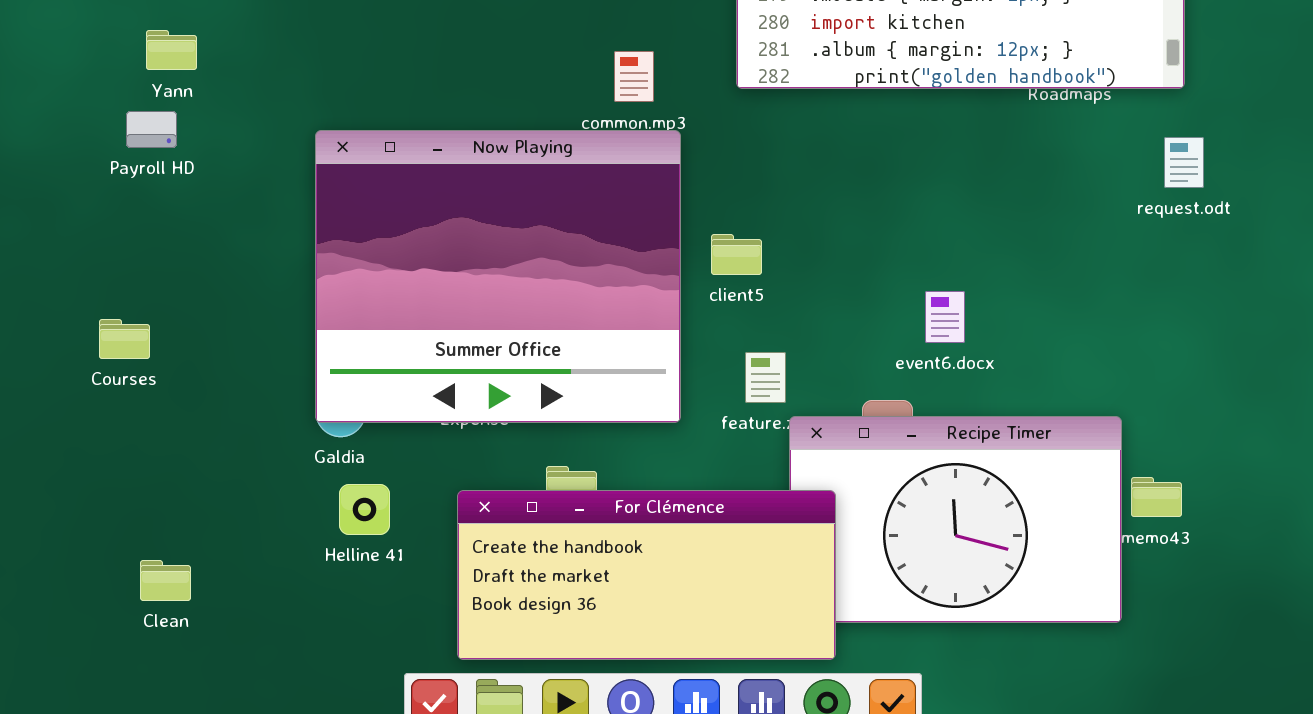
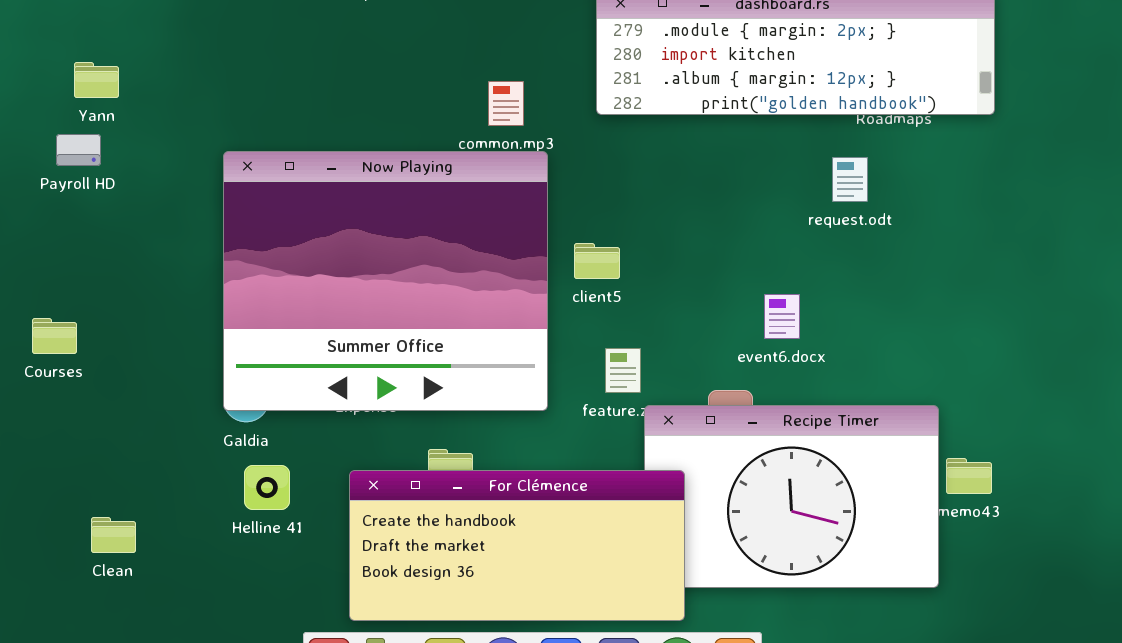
request.odt: [1164,137,1204,188] -> [832,157,868,202], moved
Clean: [140,560,191,601] -> [91,517,136,553], moved

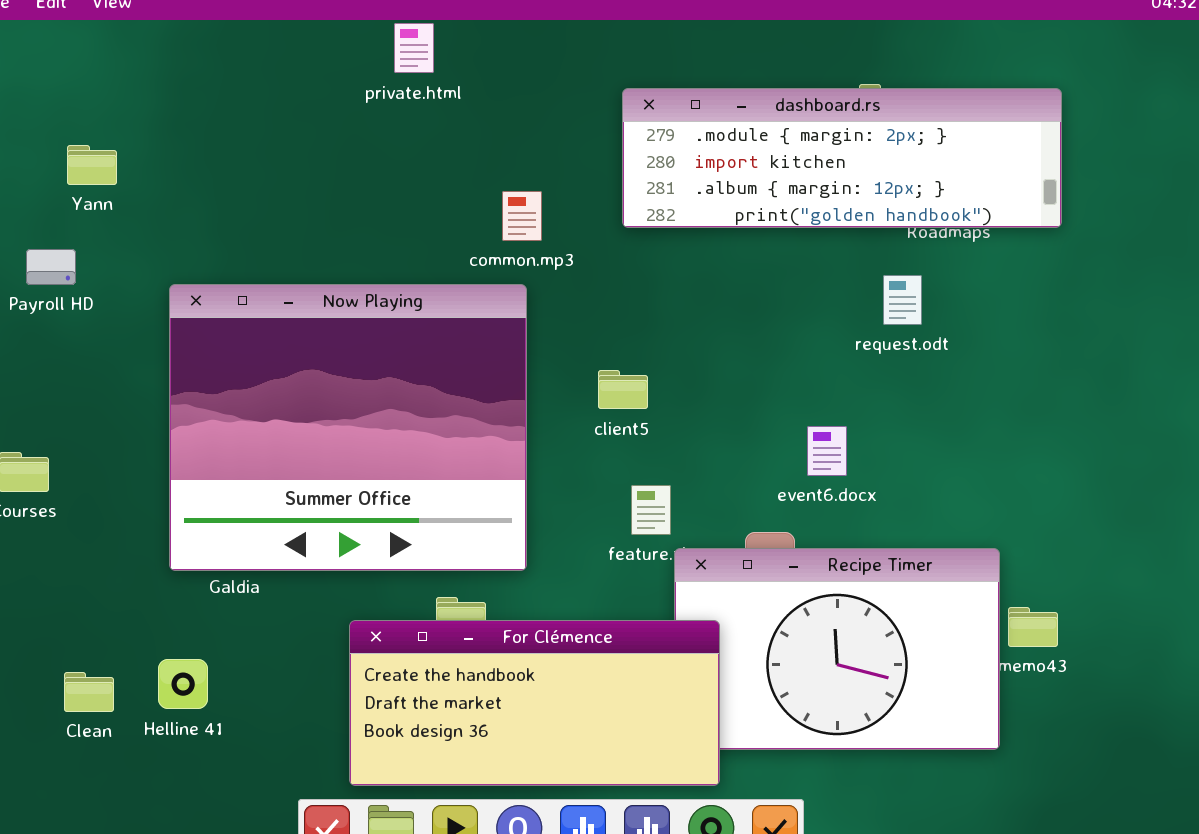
Yann: [74,62,119,98] -> [67,145,117,185], moved
Now Playing: [223,151,548,411] -> [169,284,527,571], moved
Helline 41: [244,465,290,510] -> [158,659,208,709], moved

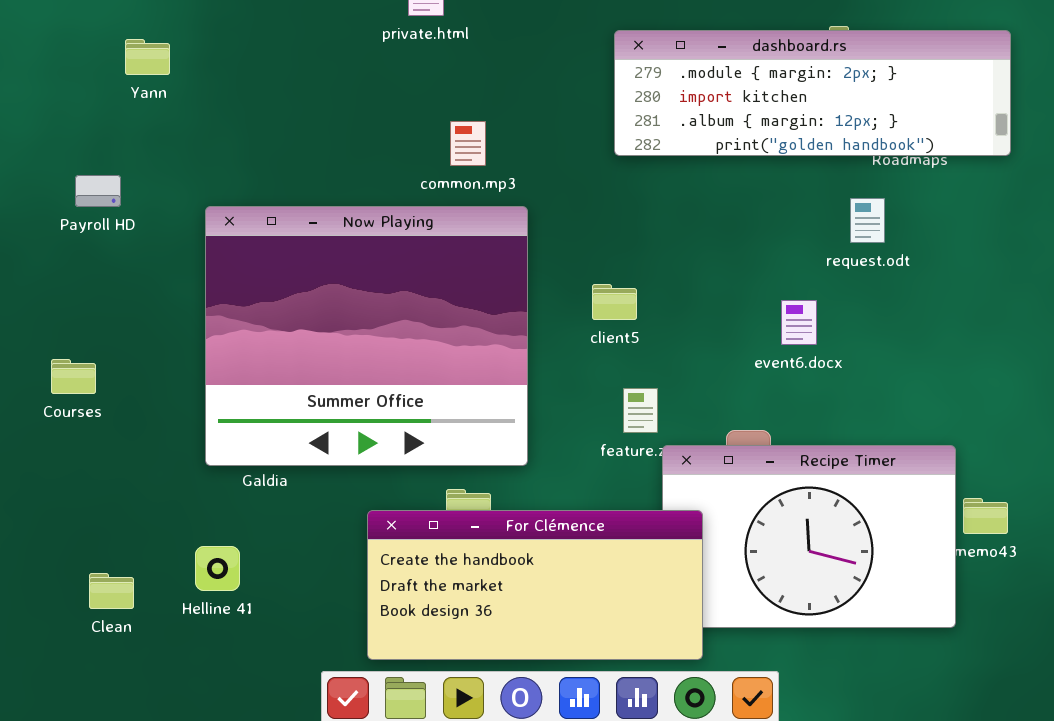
Yann: [67,145,117,185] -> [125,39,170,75], moved
common.mp3: [502,191,542,241] -> [450,121,486,166], moved
event6.docx: [807,426,847,476] -> [781,300,817,345], moved
Clean: [64,672,114,712] -> [89,573,134,609], moved

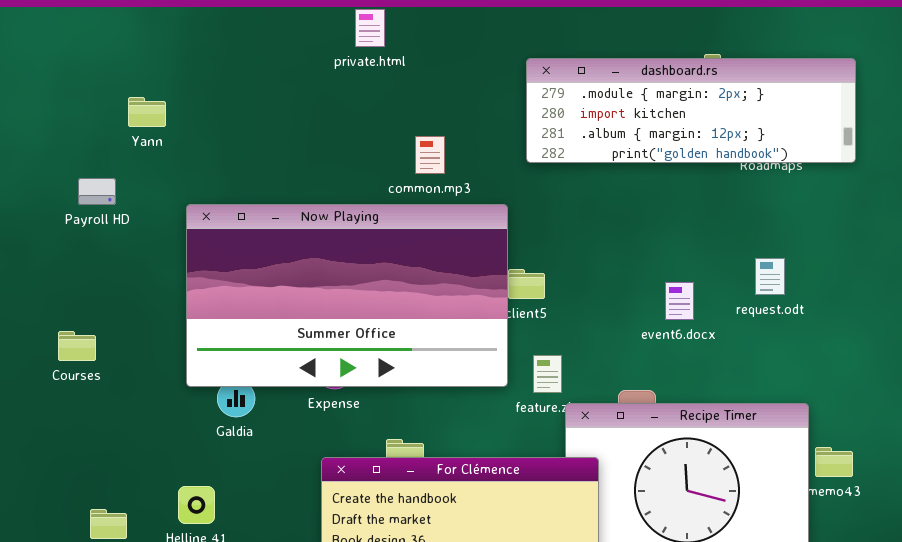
Yann: [125,39,170,75] -> [128,97,166,127], moved
common.mp3: [450,121,486,166] -> [415,136,445,174], moved
request.odt: [850,198,885,243] -> [755,258,785,295], moved
Now Playing: [205,206,528,466] -> [186,204,508,387], resized

